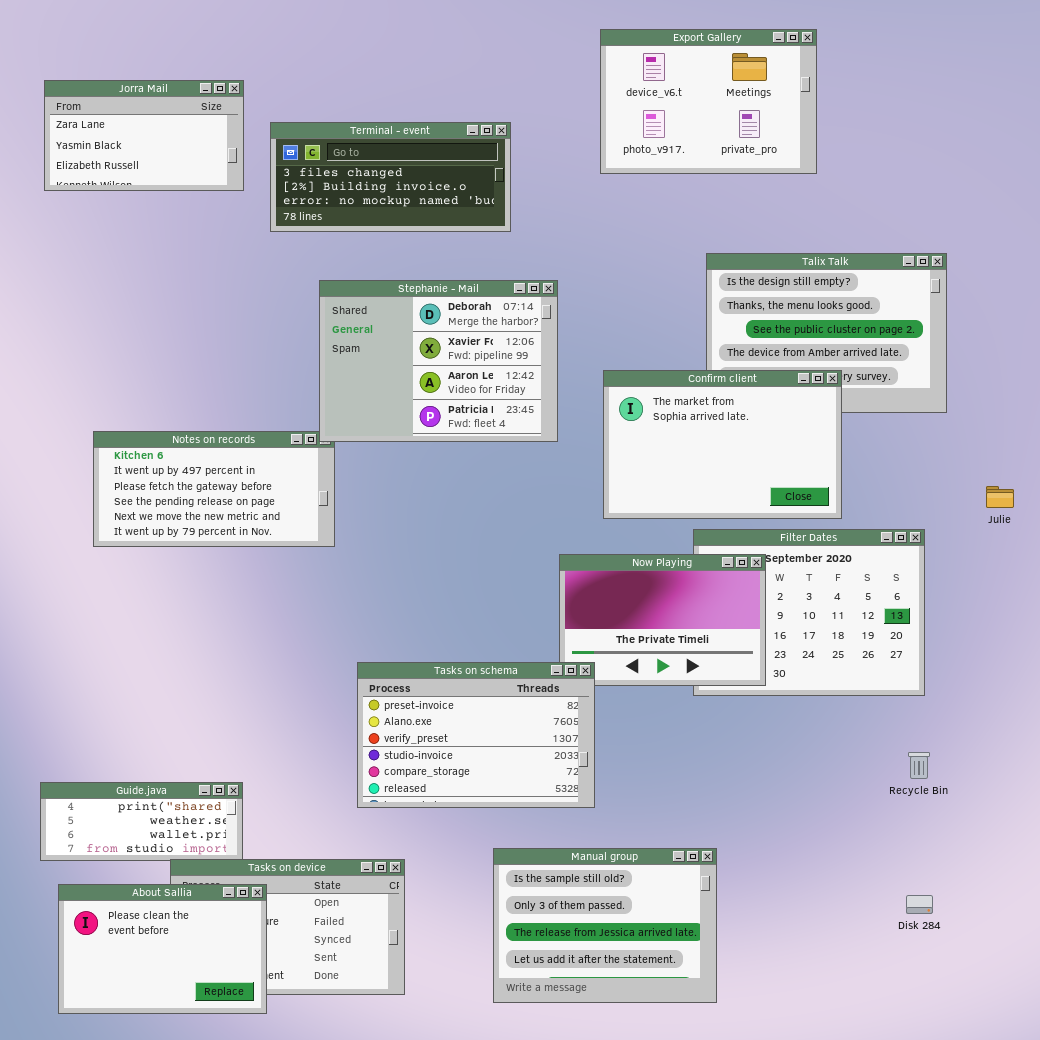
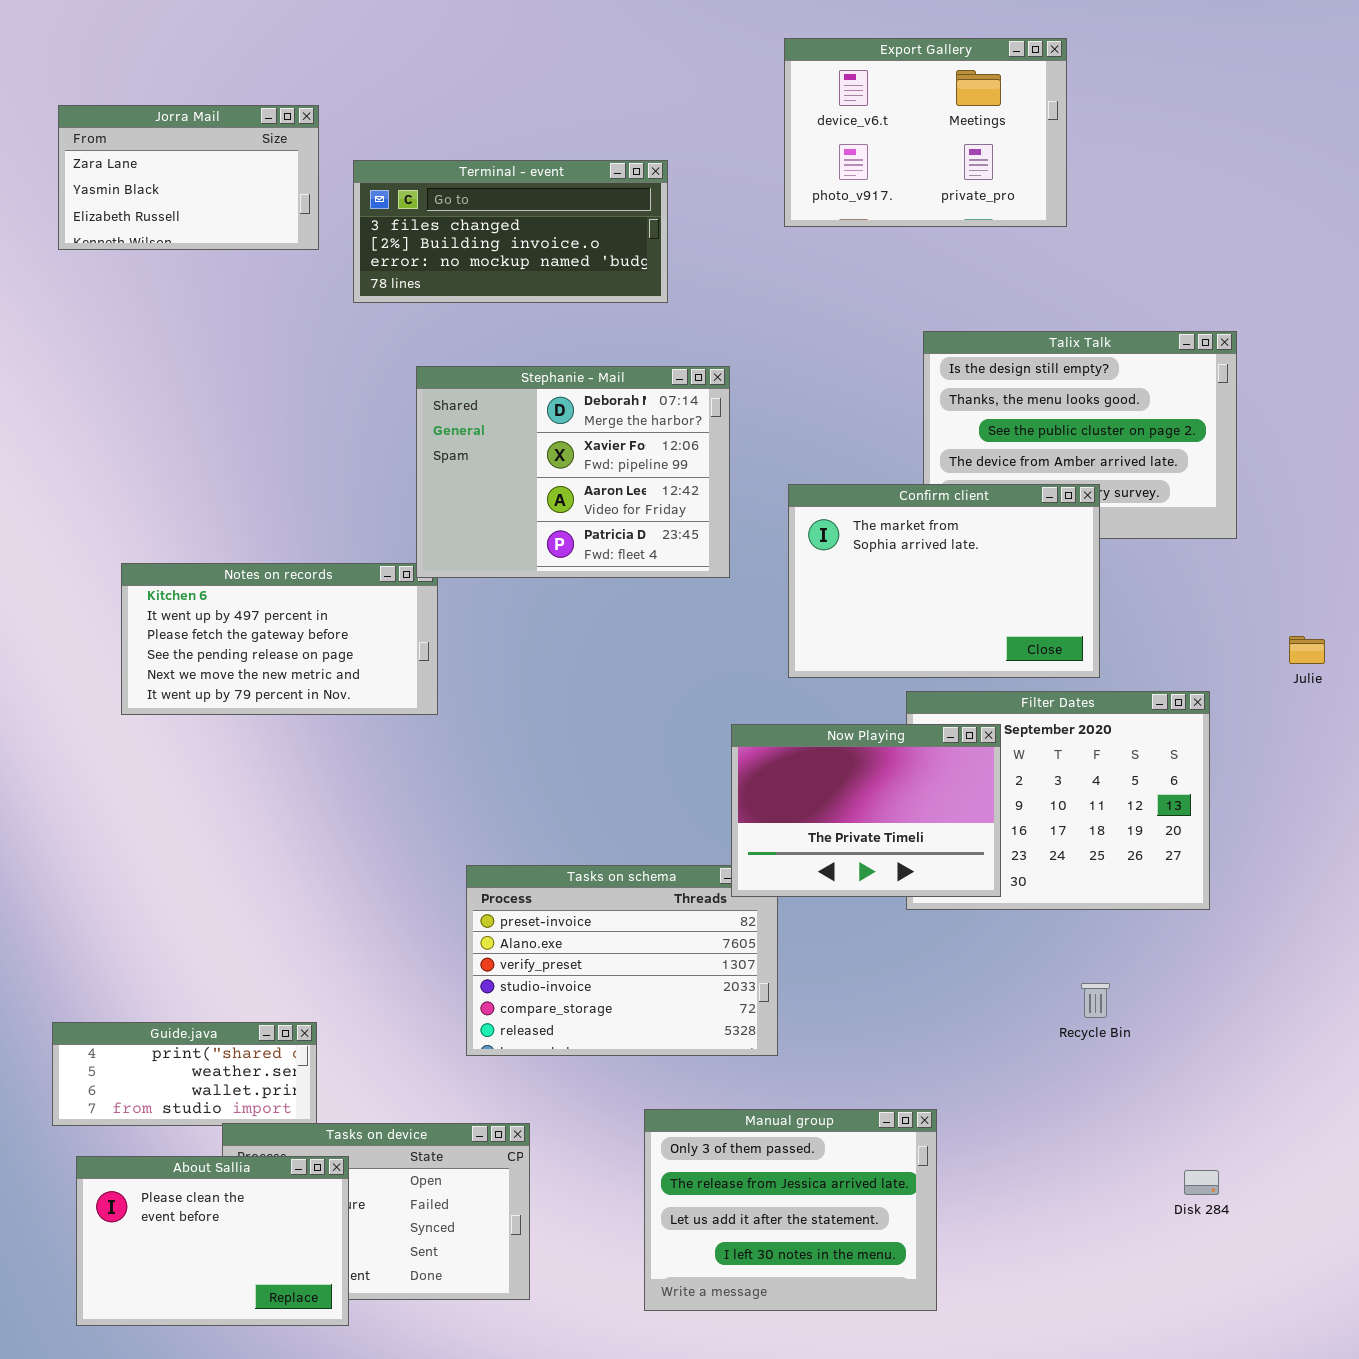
Now Playing: [559,554,766,686] -> [731,724,1001,897], raised
Recycle Bin: [908,752,930,779] -> [1081,983,1110,1018], moved
Manual group: [493,848,717,1003] -> [644,1109,937,1311], scrolled down 1 row

